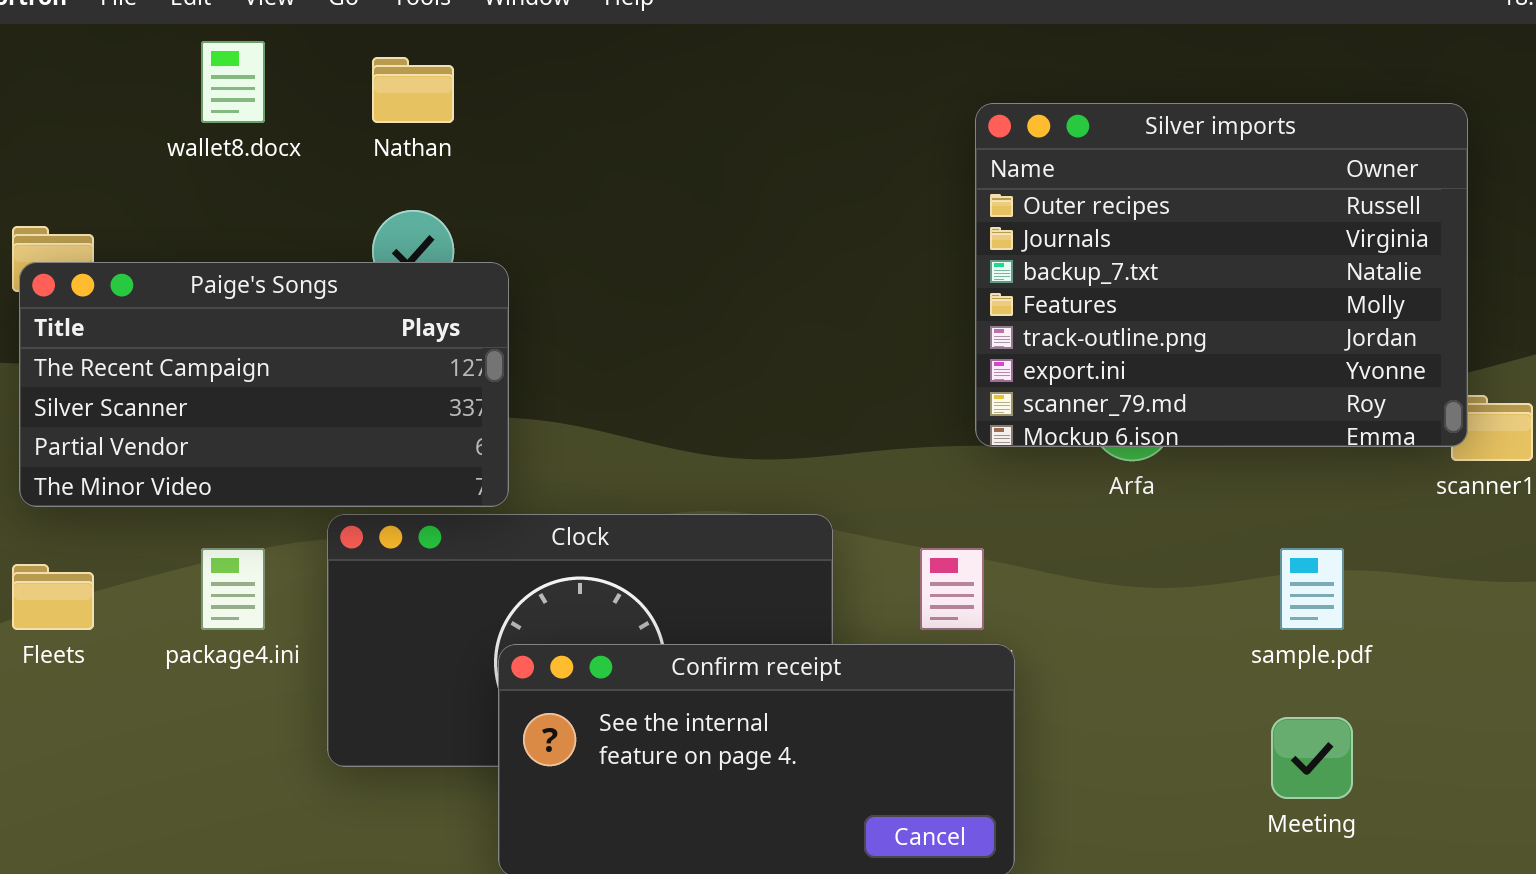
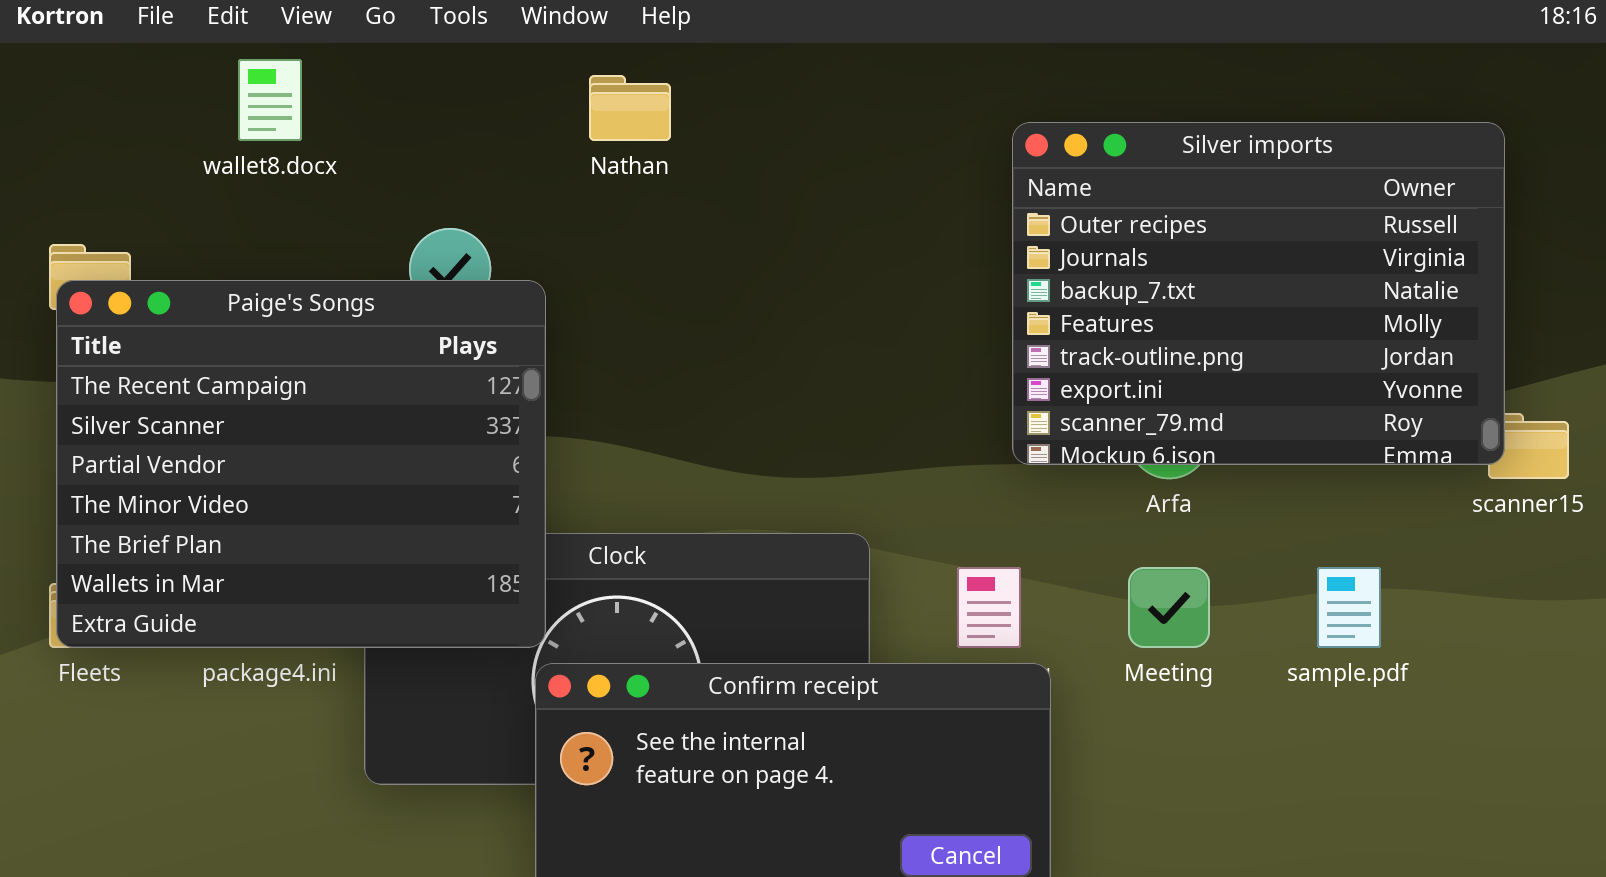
Nathan: [372,57,454,123] -> [589,75,671,141], moved
Paige's Songs: [19,262,509,507] -> [56,280,546,648], resized
Meeting: [1271,717,1353,799] -> [1128,567,1210,648], moved

